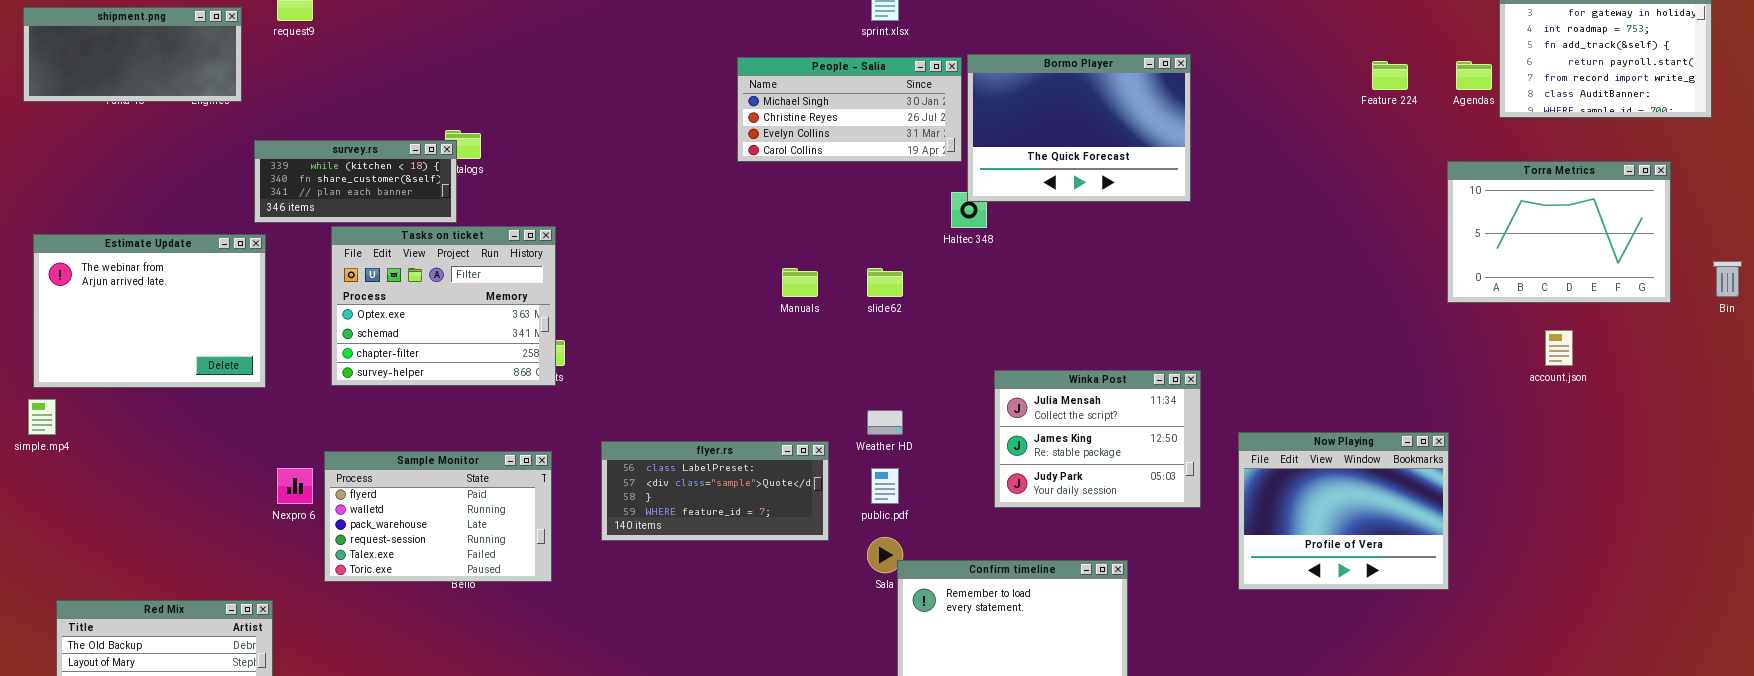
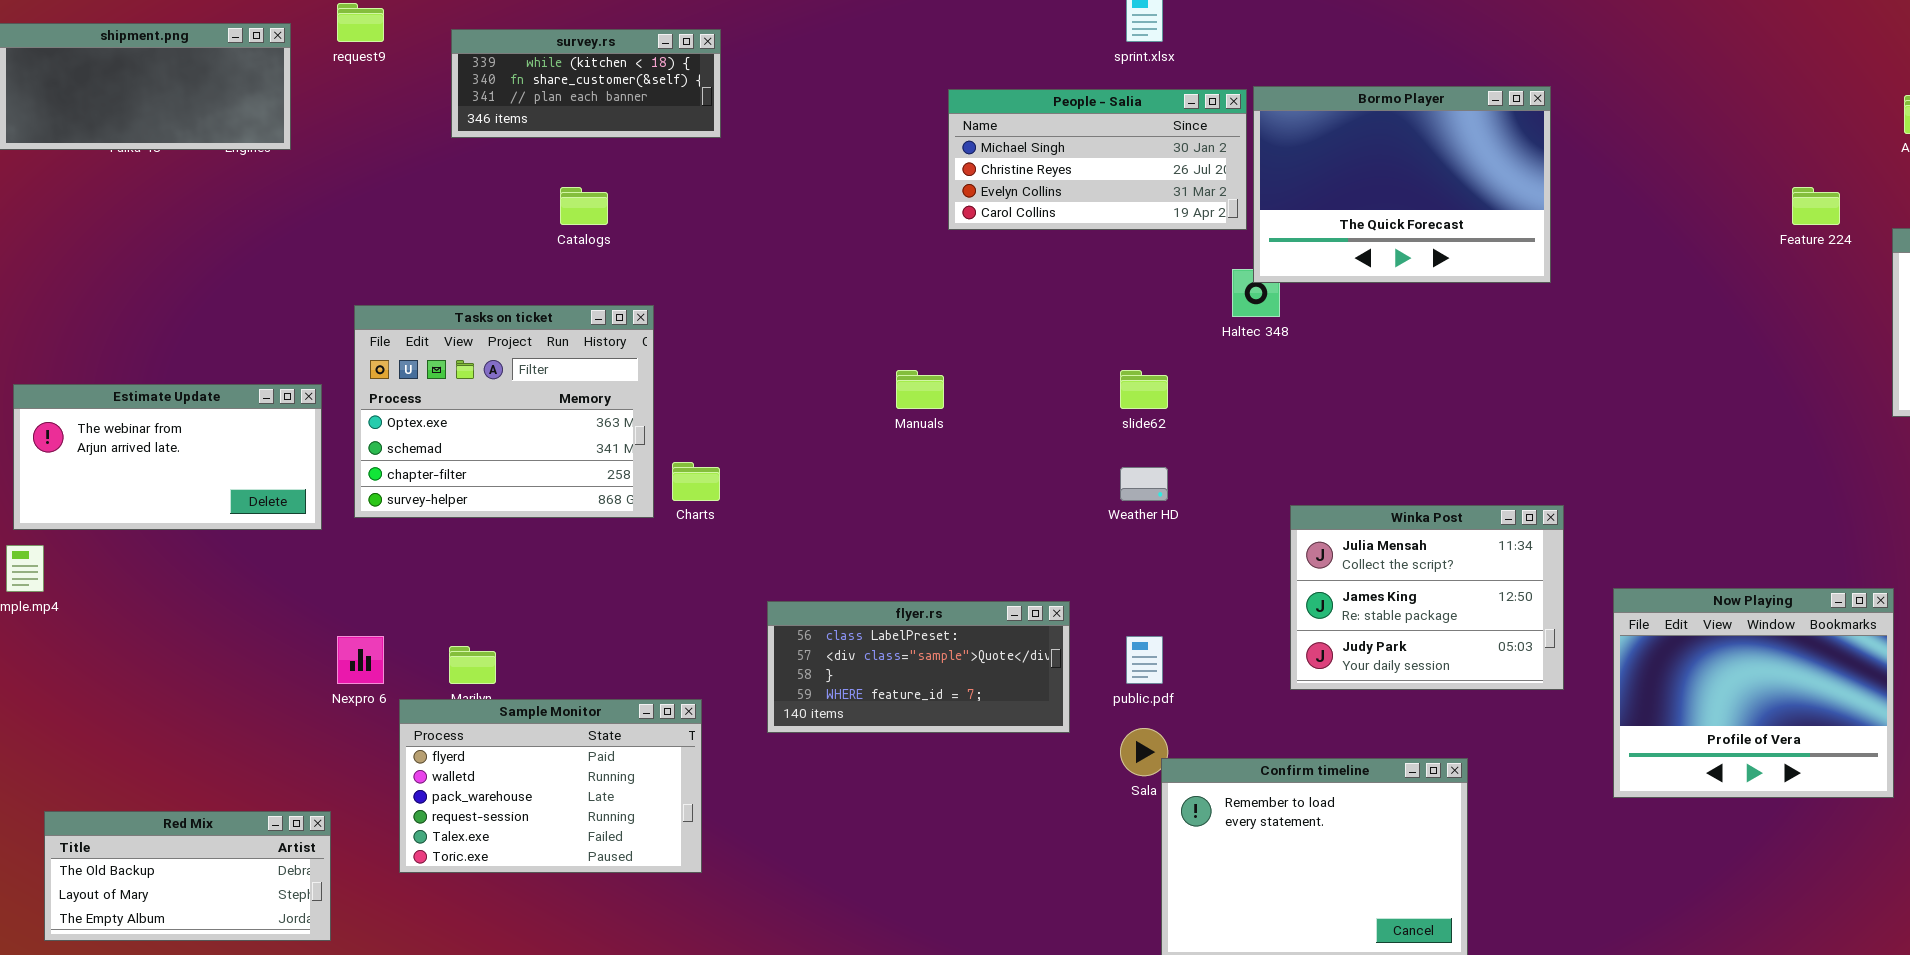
Feature 224: [1372,61,1408,90] -> [1792,187,1840,225], moved
survey.rs: [254,140,457,223] -> [451,29,721,138], moved
Tasks on ticket: [331,226,556,386] -> [354,305,654,518], moved
Estimate Update: [33,234,266,388] -> [13,384,322,530], resized
Manuals: [782,268,818,297] -> [896,370,944,409], moved
Weather HD: [867,410,903,435] -> [1120,467,1168,501], moved
Sample Monitor: [324,451,552,582] -> [399,699,702,873], moved

